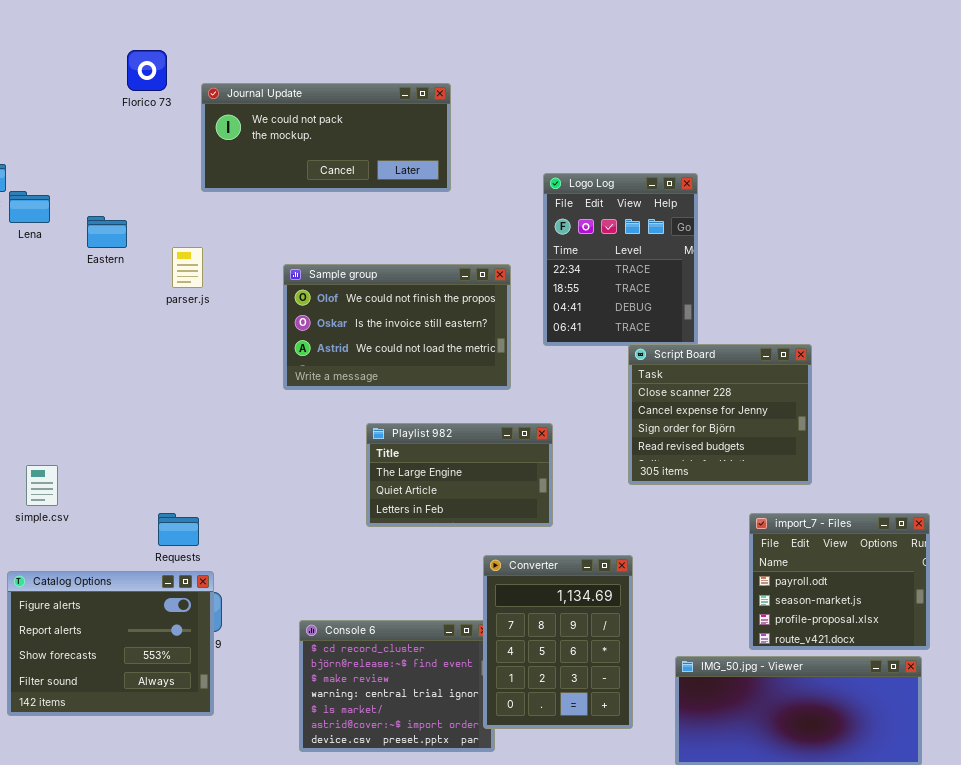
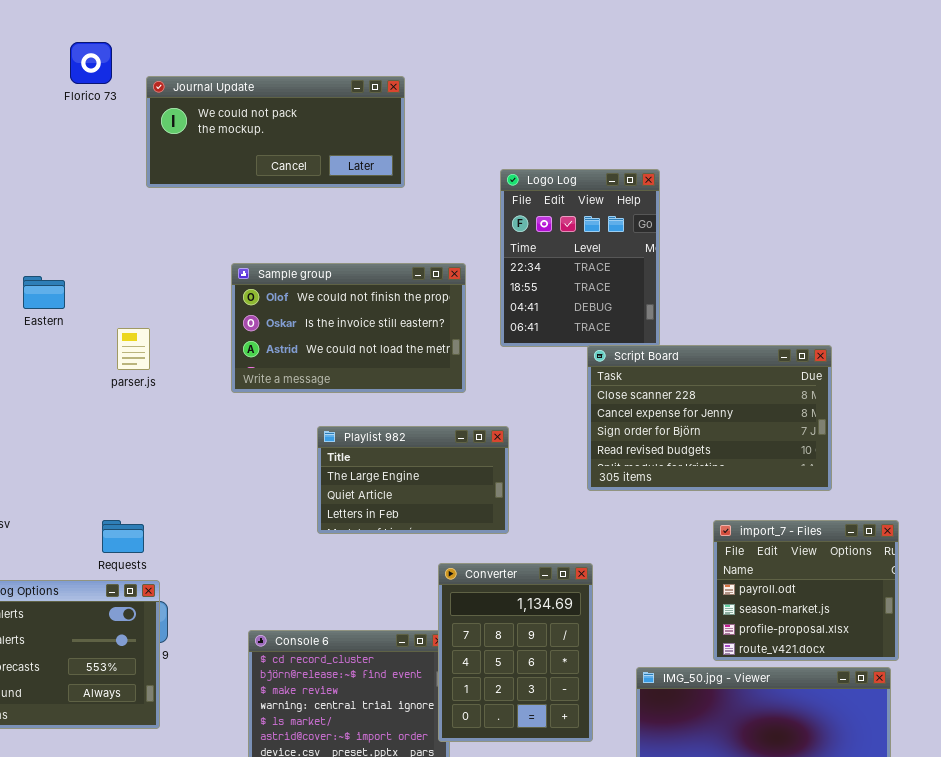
Eastern: [87,216,127,248] -> [23,276,65,309], moved
parser.js: [172,247,203,288] -> [117,328,150,370], moved
Script Board: [628,344,812,485] -> [587,345,832,491], resized

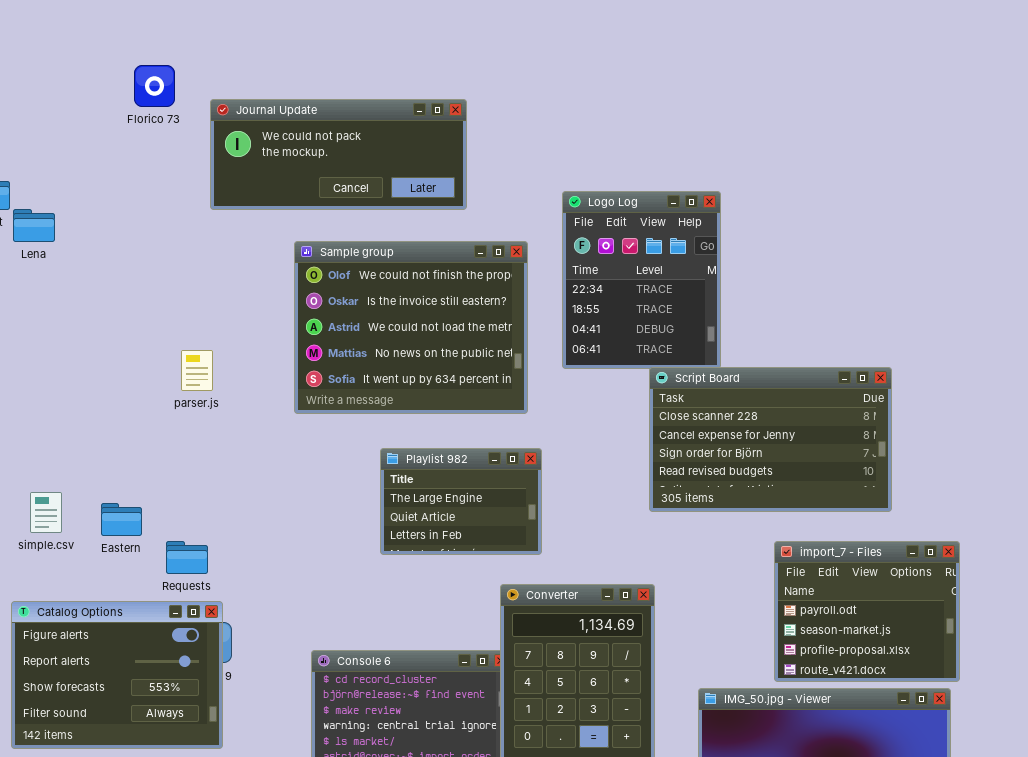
Sample group: [231,263,466,393] -> [294,241,528,414], resized
Eastern: [23,276,65,309] -> [101,503,142,536], moved
Playlist 982: [317,426,509,534] -> [380,448,542,555], resized

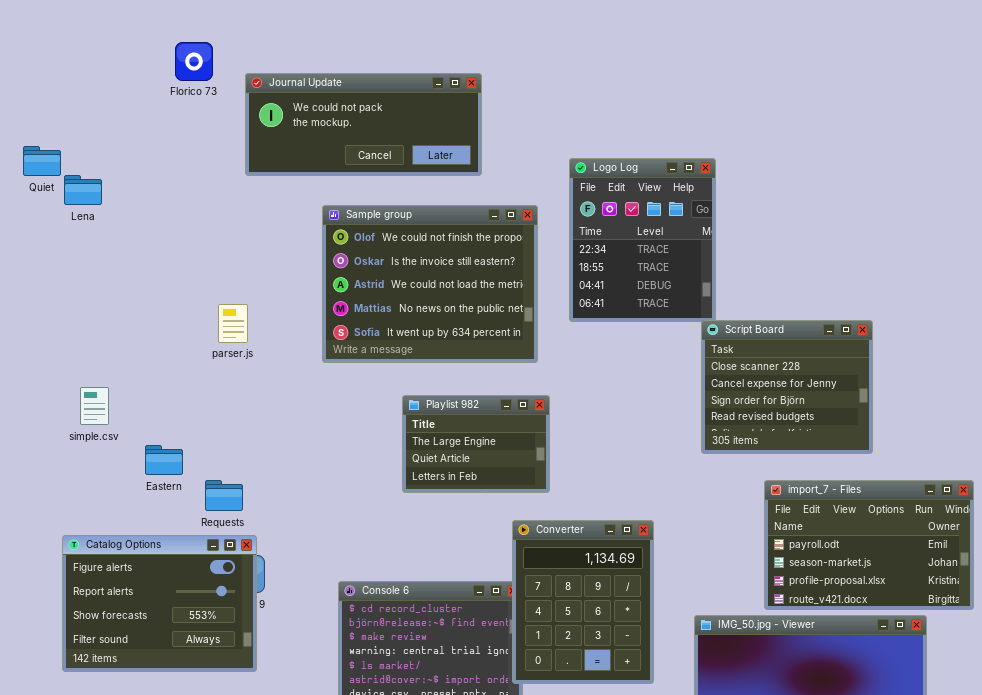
Script Board: [649,367,892,512] -> [701,320,873,454], resized
simple.csv: [30,492,62,533] -> [80,387,109,425], moved
import_7 - Files: [774,541,960,682] -> [764,480,974,610], resized

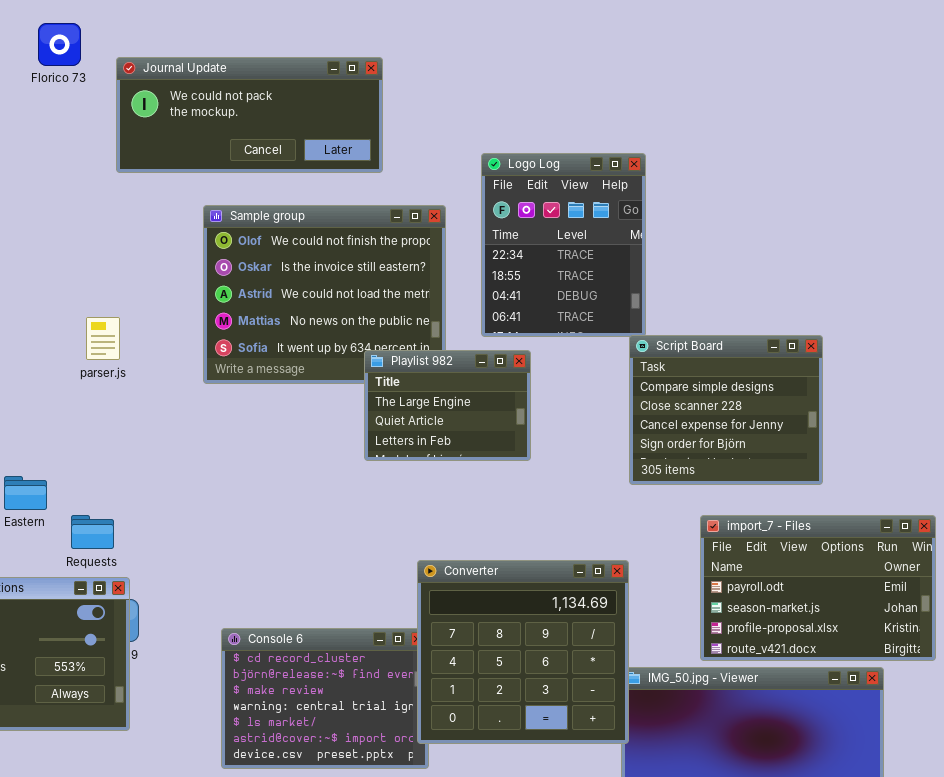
Script Board: [701,320,873,454] -> [629,335,823,485], scrolled up 1 row
Playlist 982: [402,395,550,493] -> [364,350,531,461], moved
Converter: [512,520,654,684] -> [417,560,629,744], resized

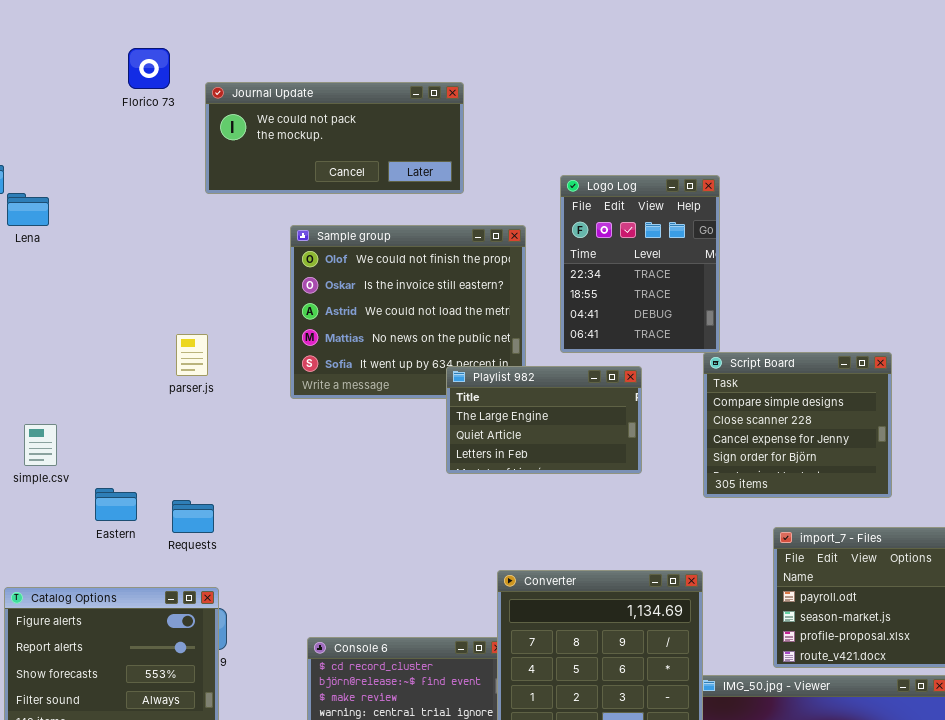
Playlist 982: [364,350,531,461] -> [446,366,642,474], resized
Requests: [71,515,114,549] -> [172,500,214,533], moved

